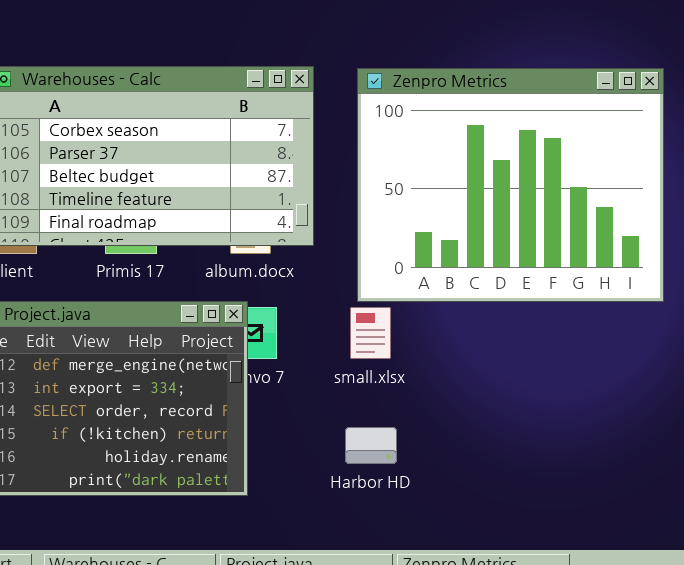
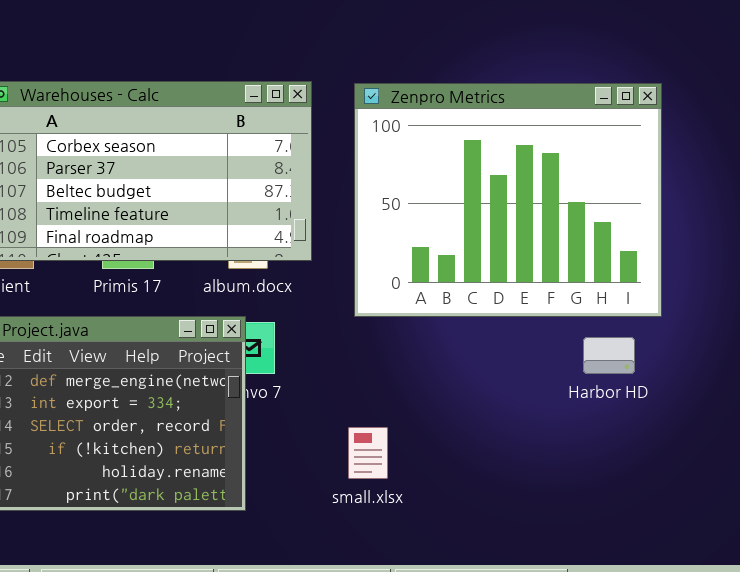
small.xlsx: [350,307,391,359] -> [348,427,388,479], moved
Harbor HD: [345,427,397,464] -> [583,337,635,374], moved

